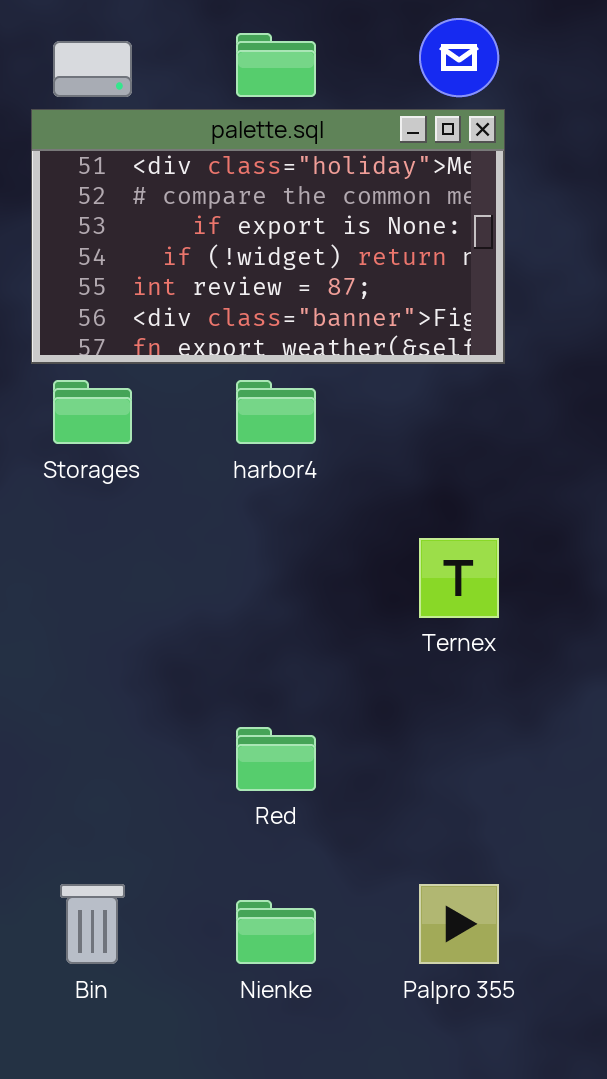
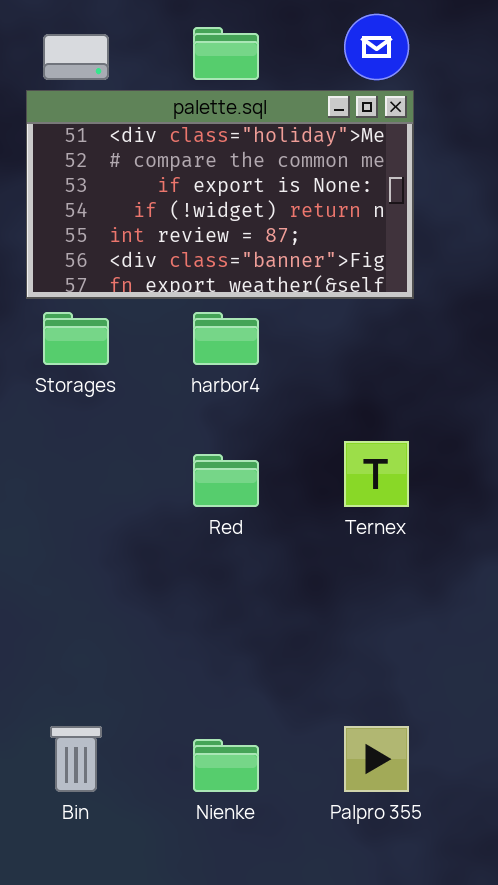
Red: [236,727,316,791] -> [193,454,259,507], moved

